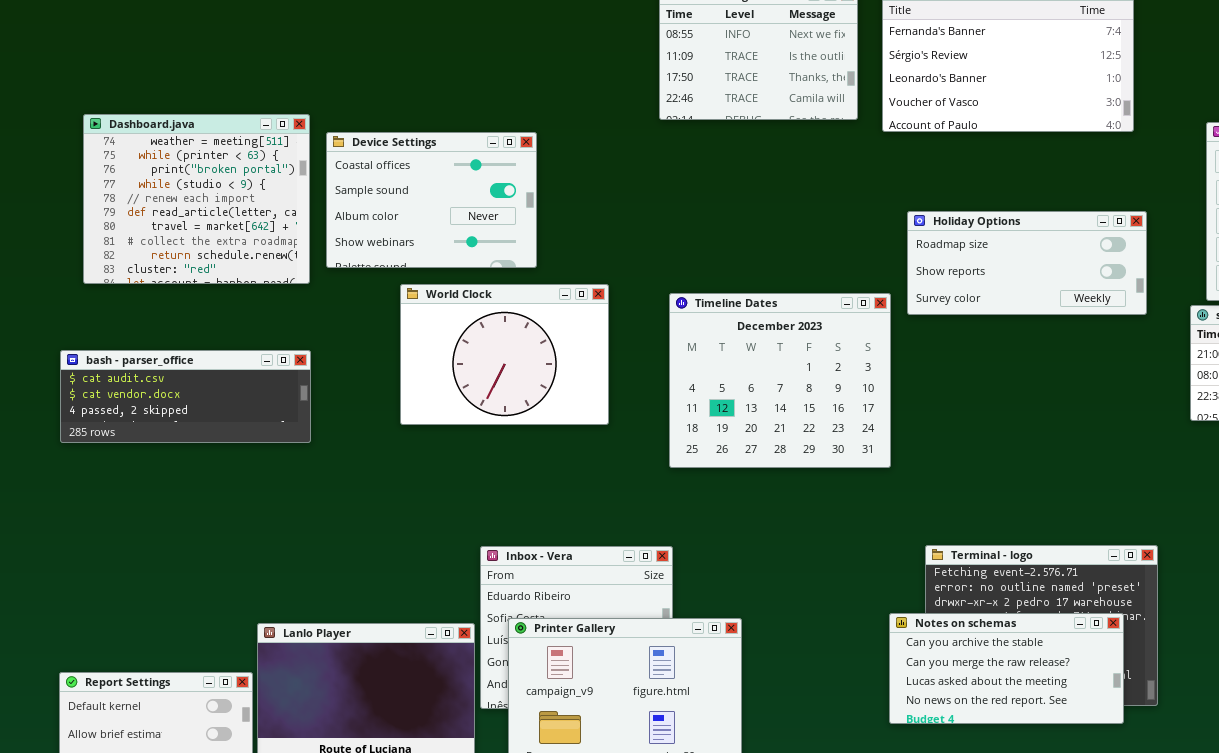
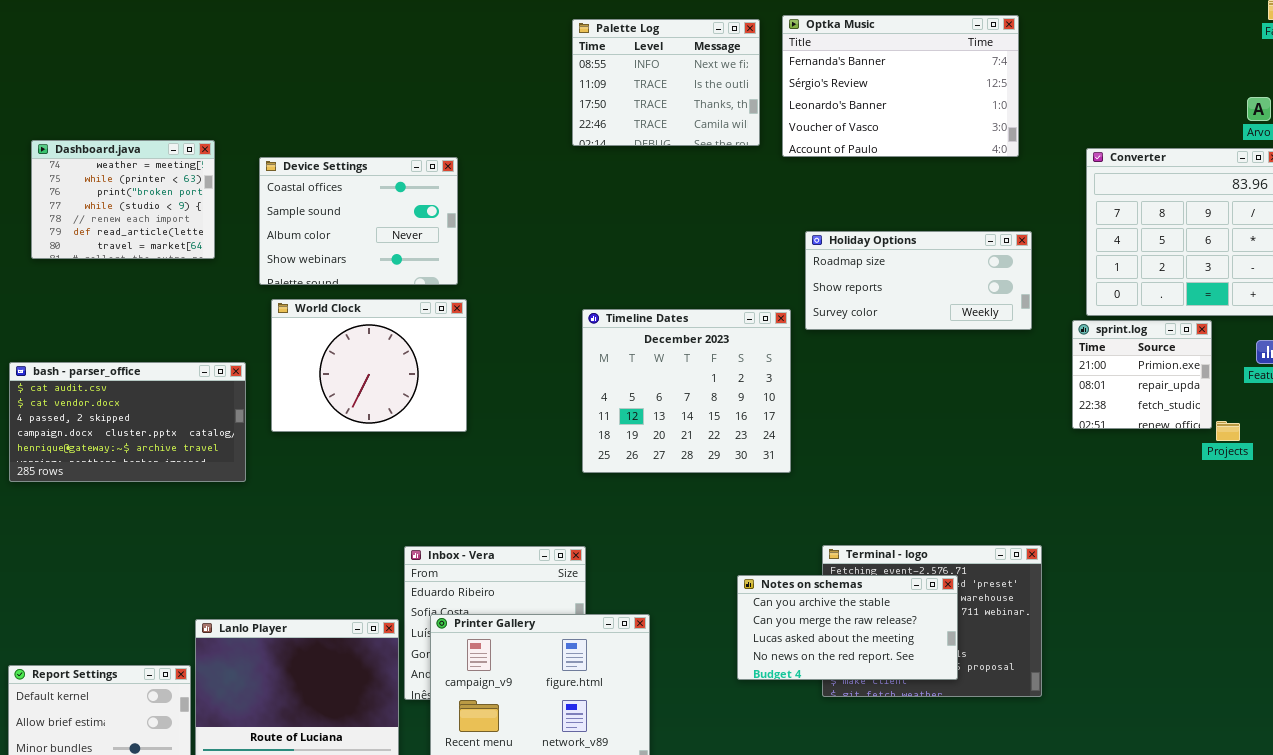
Dashboard.java: [83,114,310,284] -> [31,140,215,259], resized
World Clock: [400,284,609,425] -> [271,299,467,432], moved
bash - parser_office: [60,350,311,443] -> [9,362,246,482], resized
Notes on schemas: [889,613,1124,724] -> [737,575,958,680], moved

